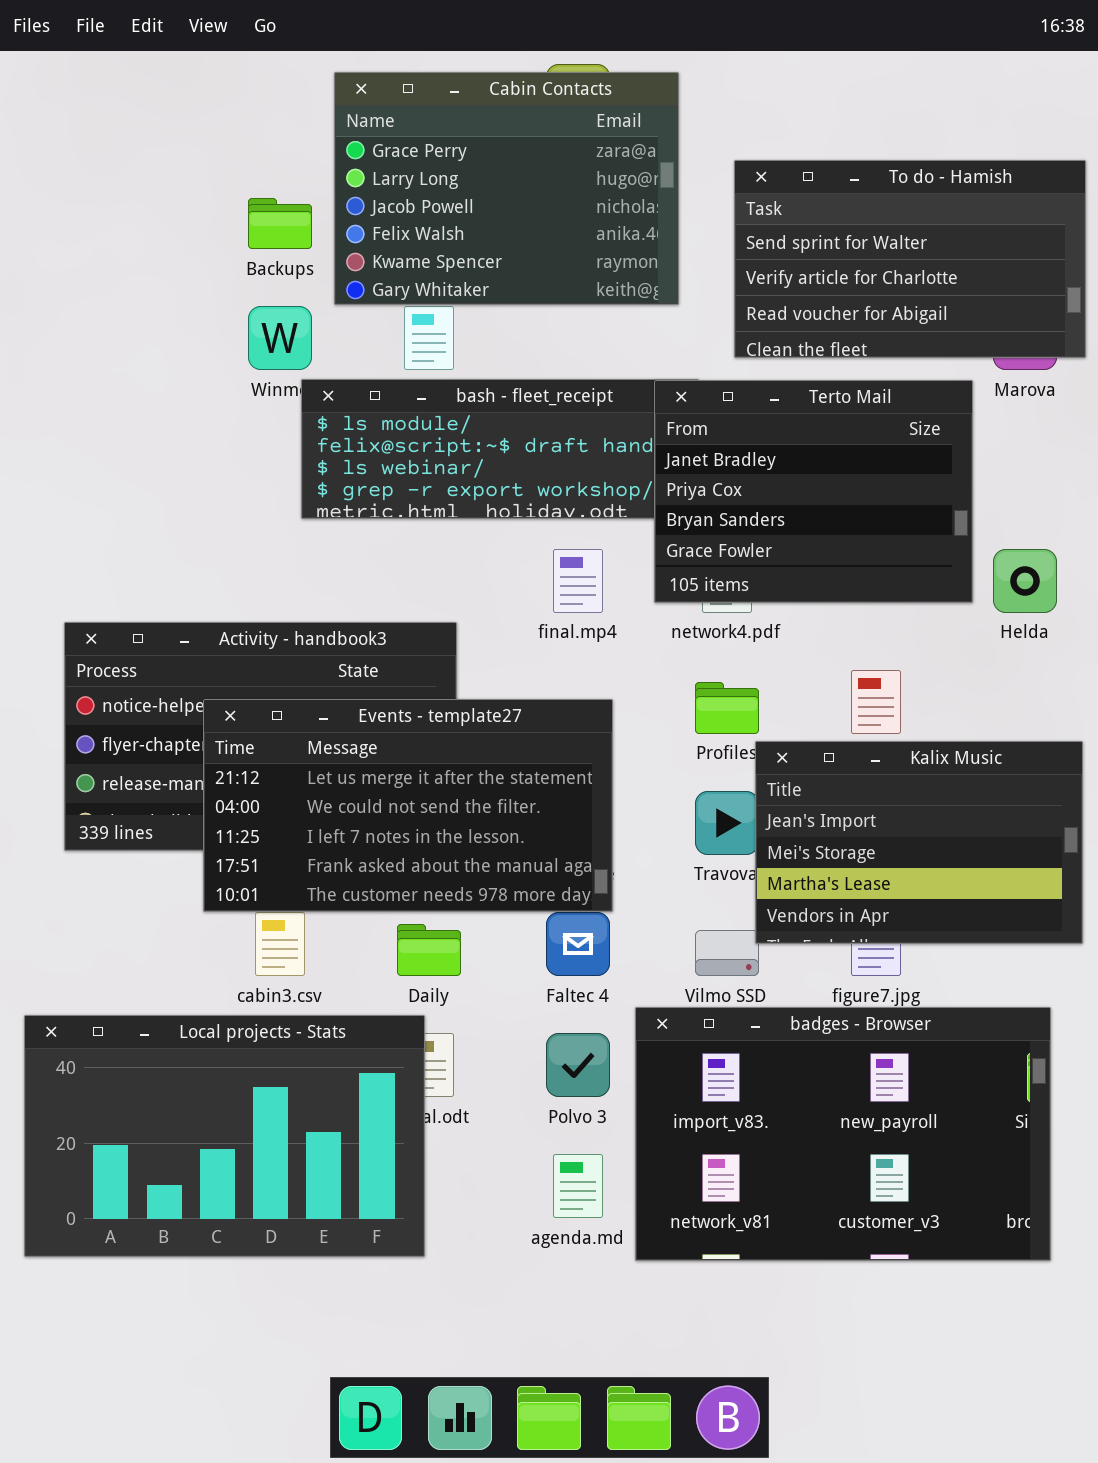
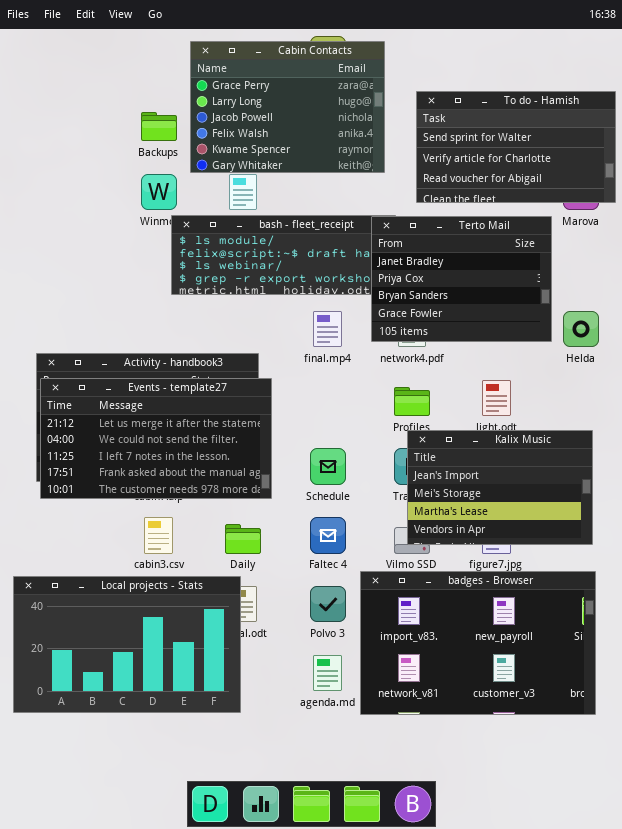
Events - template27: [203,699,613,912] -> [40,378,272,499], moved
Kalix Music: [755,741,1083,944] -> [407,430,593,545], moved

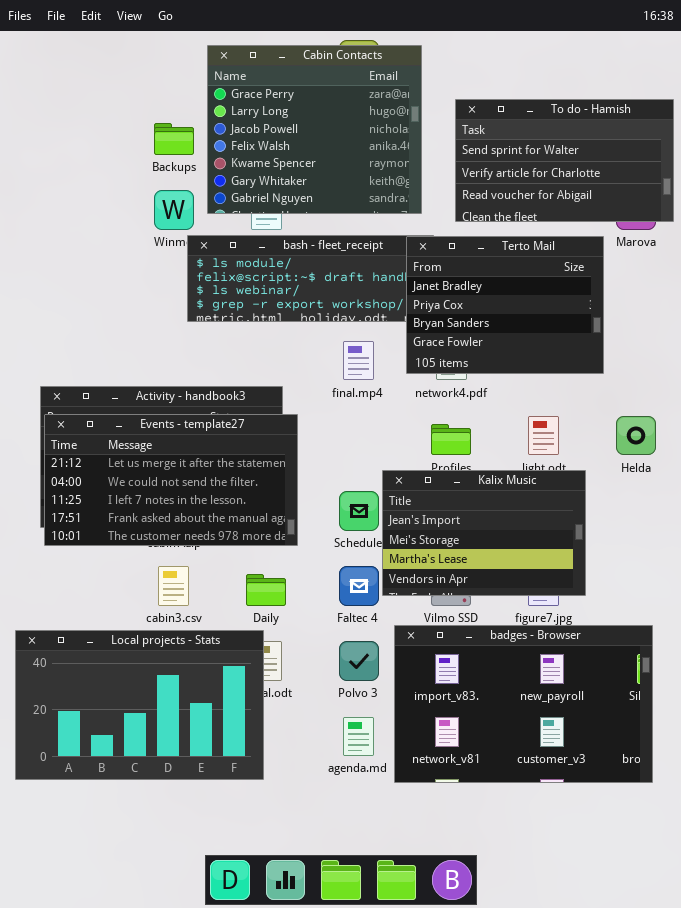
Cabin Contacts: [190,41,385,173] -> [207,45,422,214], resized
Helda: [563,311,599,347] -> [616,416,656,455], moved
Kalix Music: [407,430,593,545] -> [382,470,586,596], moved

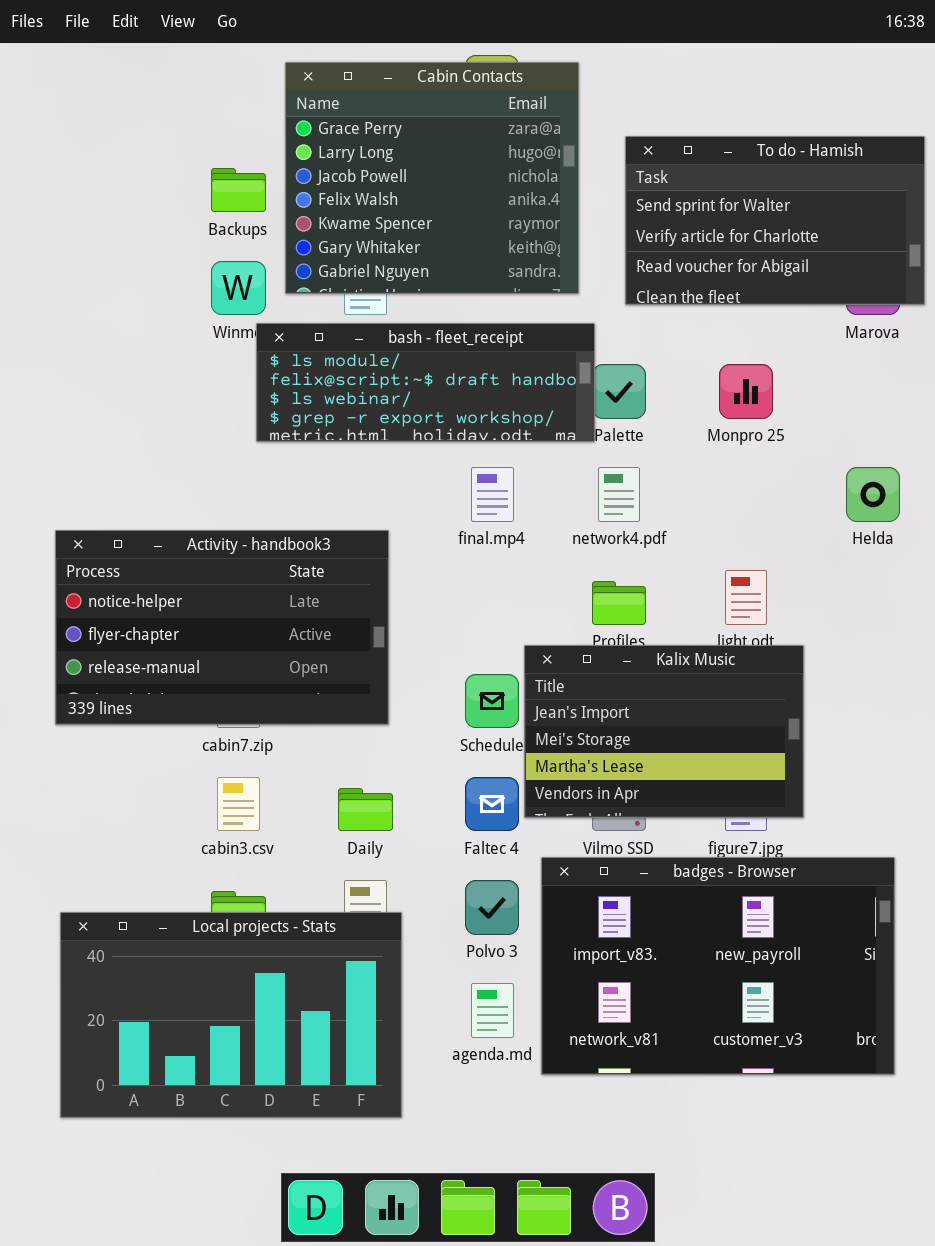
Terto Mail: [406,236,604,374] -> none, closed
Events - template27: [44,414,298,546] -> none, closed
Helda: [616,416,656,455] -> [846,467,900,522], moved
Local projects - Stats: [15,630,264,780] -> [60,912,402,1118], moved

